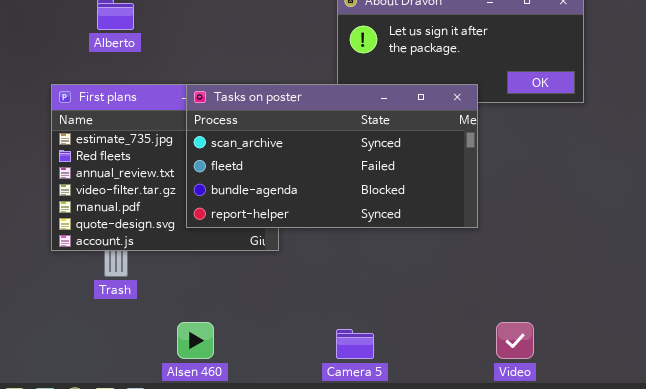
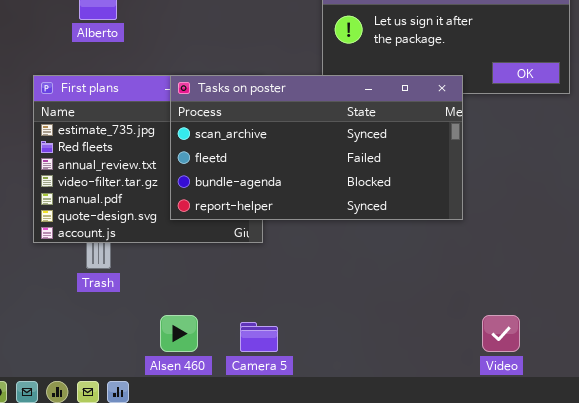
Camera 5: [336,329,374,359] -> [240,322,278,352], moved

